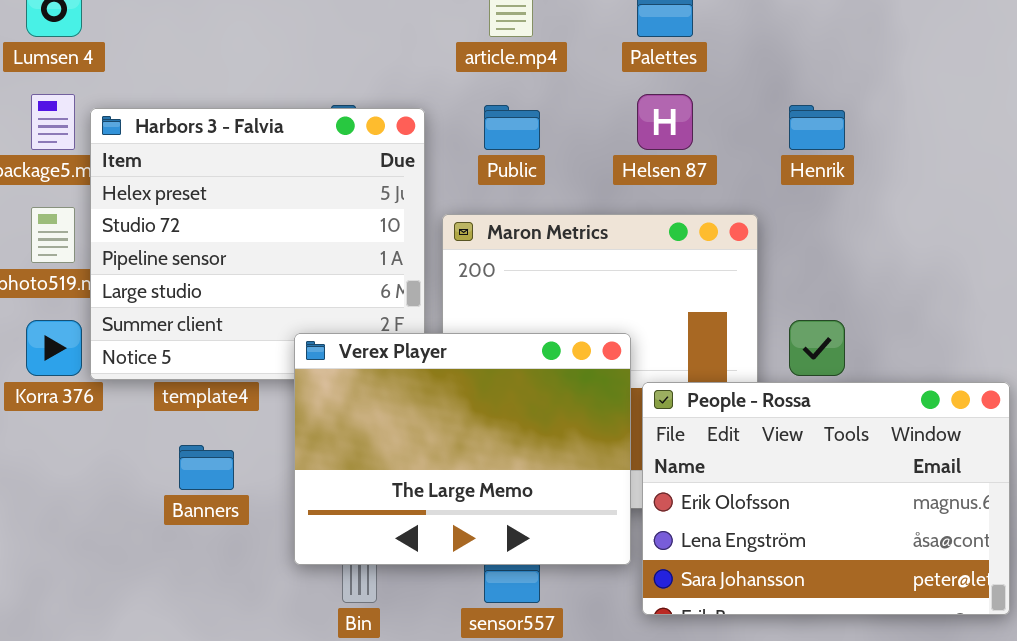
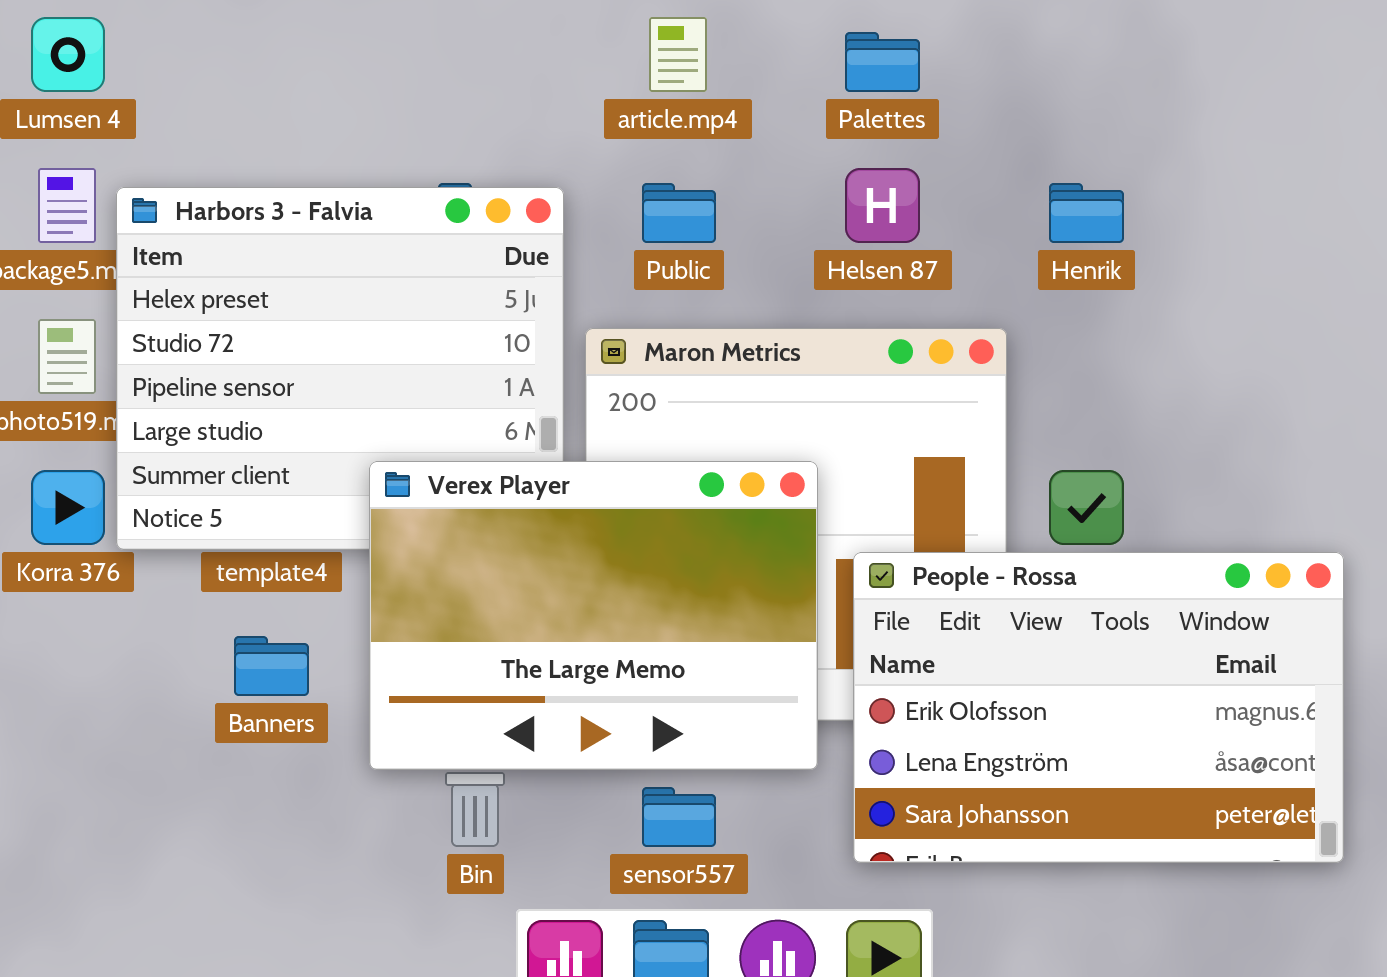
Verex Player: [294,333,631,565] -> [369,461,818,770], moved

